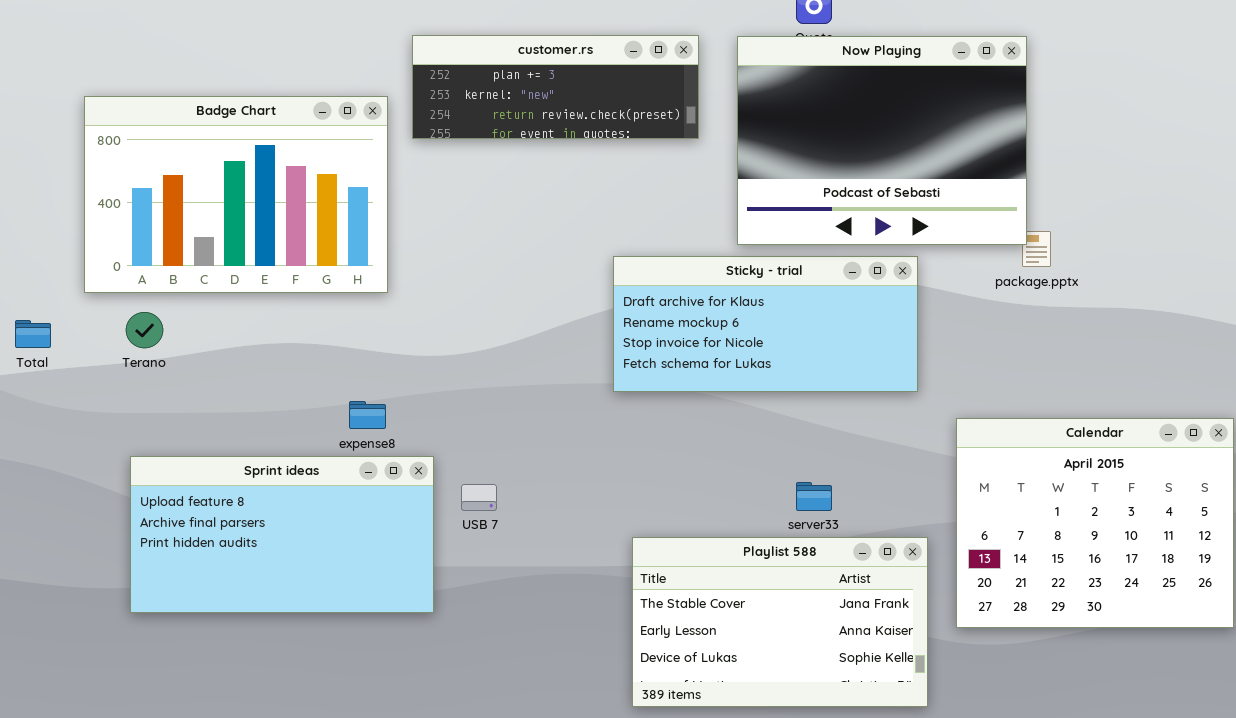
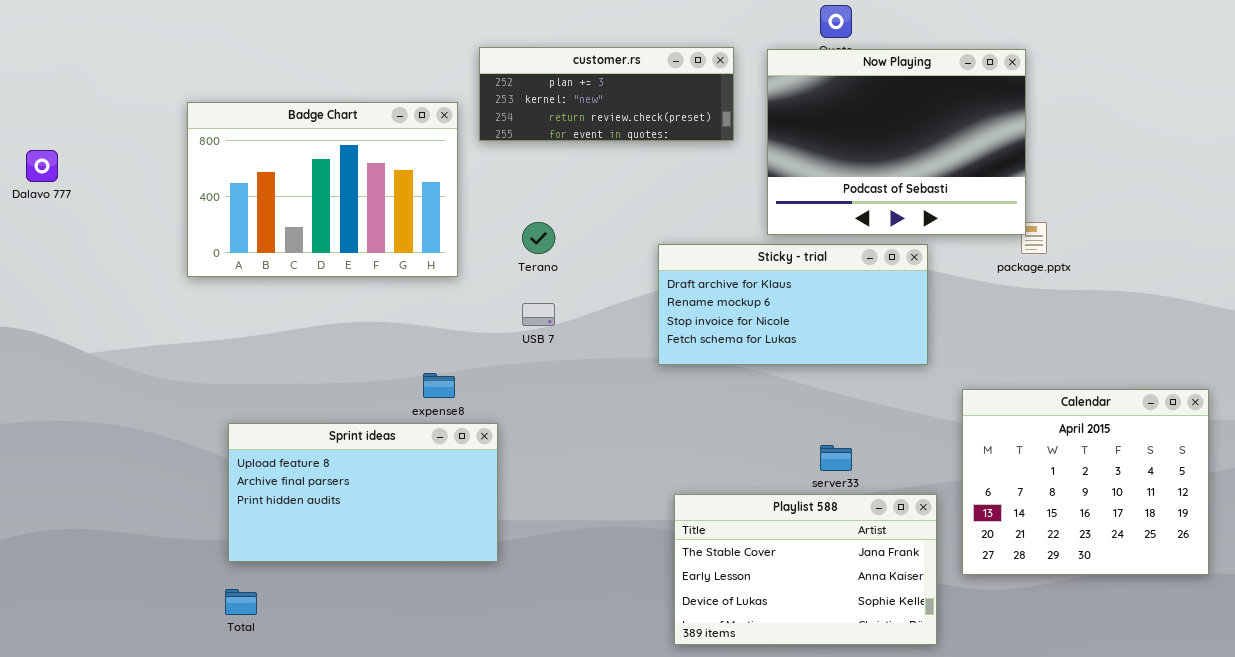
Terano: [126,312,163,348] -> [522,222,555,254], moved
Total: [15,320,51,348] -> [225,589,257,615], moved
USB 7: [461,484,497,511] -> [522,303,555,326], moved

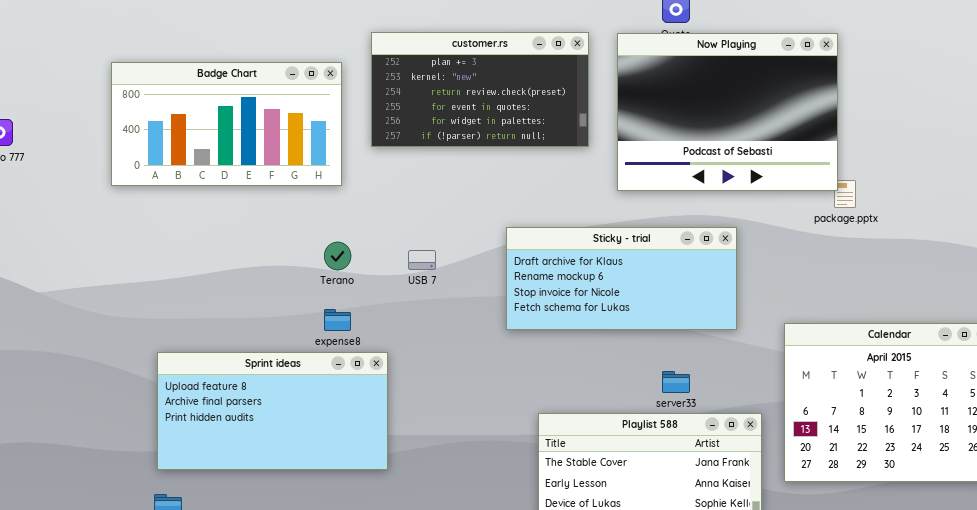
customer.rs: [479,47,734,141] -> [371,32,589,147], resized
Badge Chart: [187,102,458,277] -> [111,62,342,186], moved, resized
Terano: [522,222,555,254] -> [324,242,351,270], moved
Sticky - trial: [658,244,928,365] -> [506,227,737,330], moved

